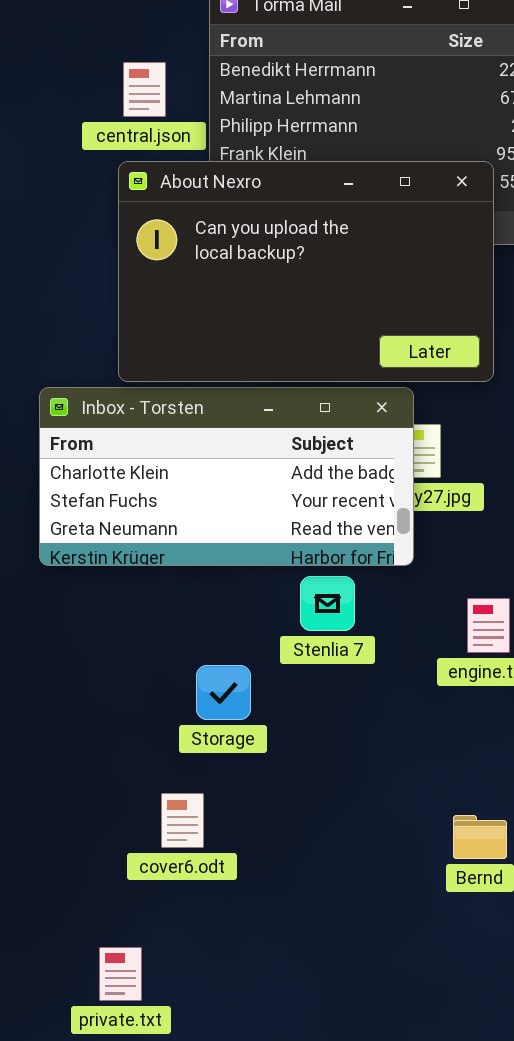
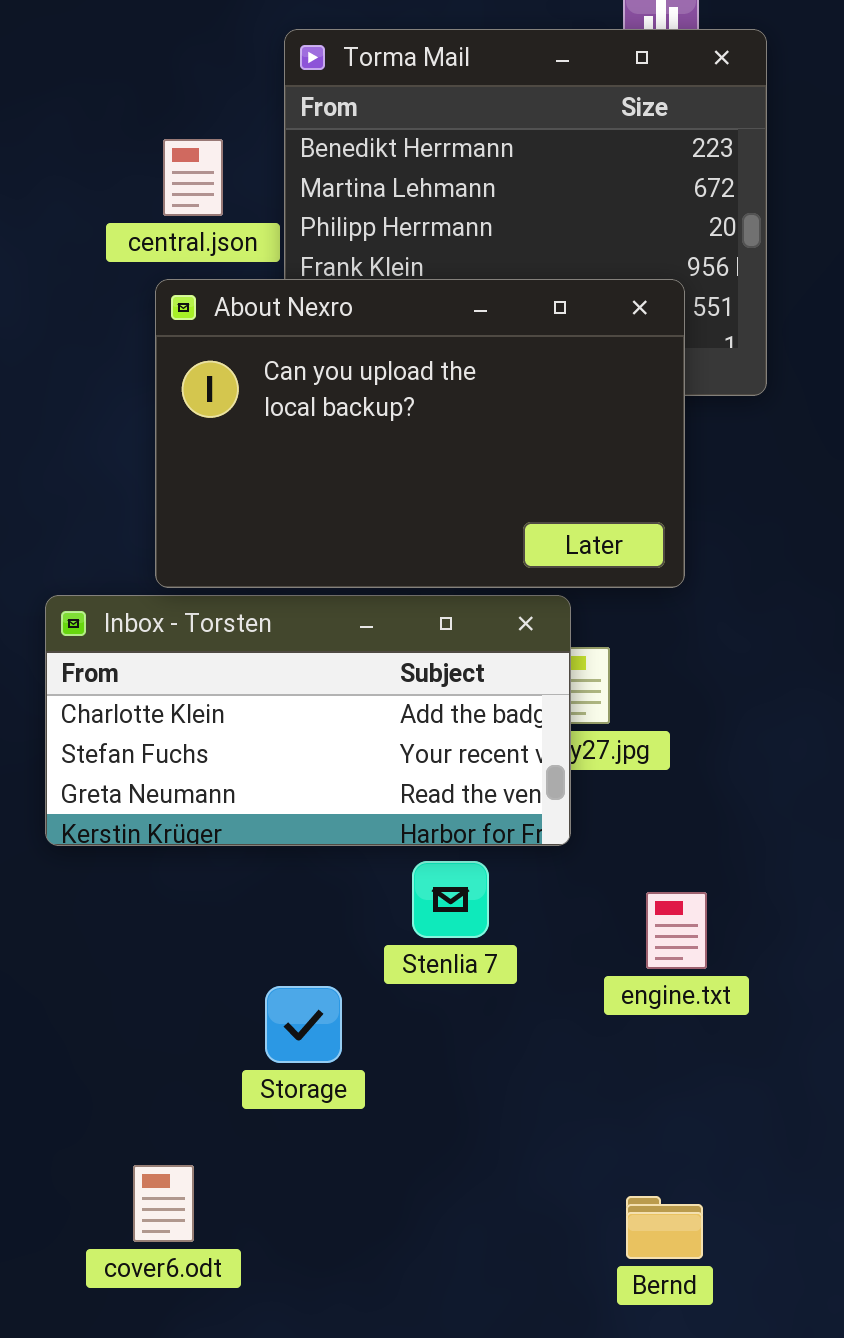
cover6.odt: [161,793,204,848] -> [133,1165,194,1242], moved

